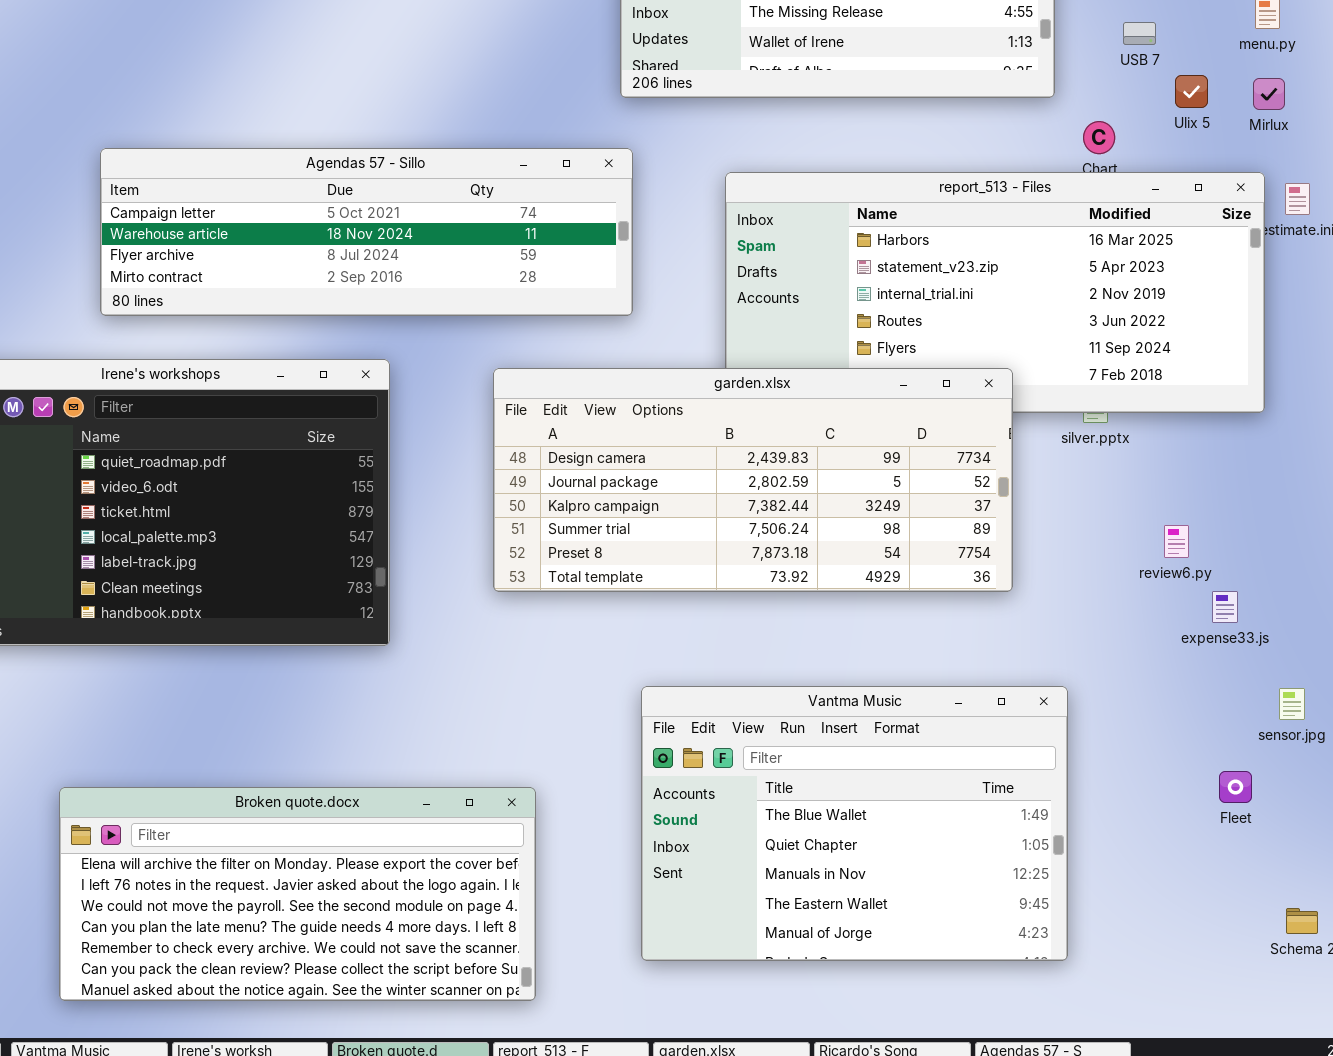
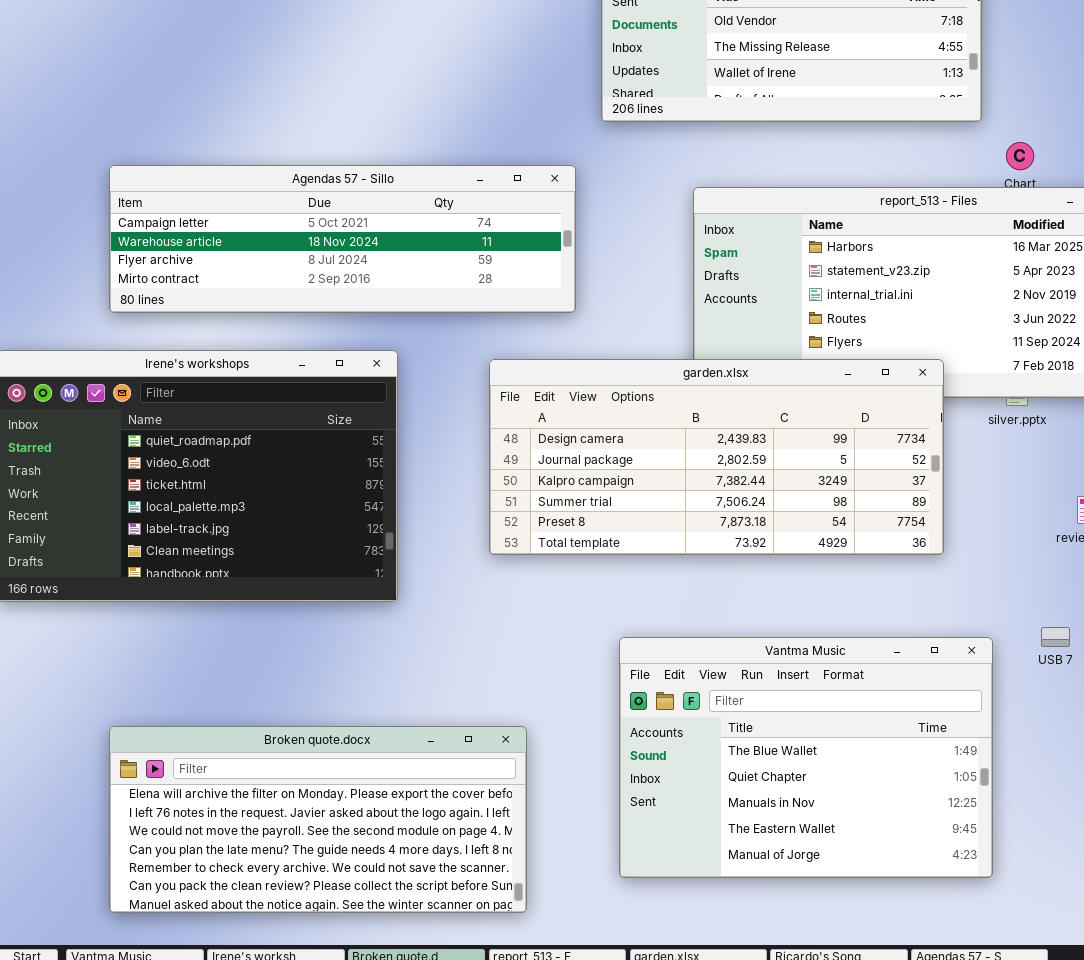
USB 7: [1123,22,1156,45] -> [1041,627,1070,647], moved
Agendas 57 - Sillo: [100,148,633,316] -> [109,165,576,313], moved

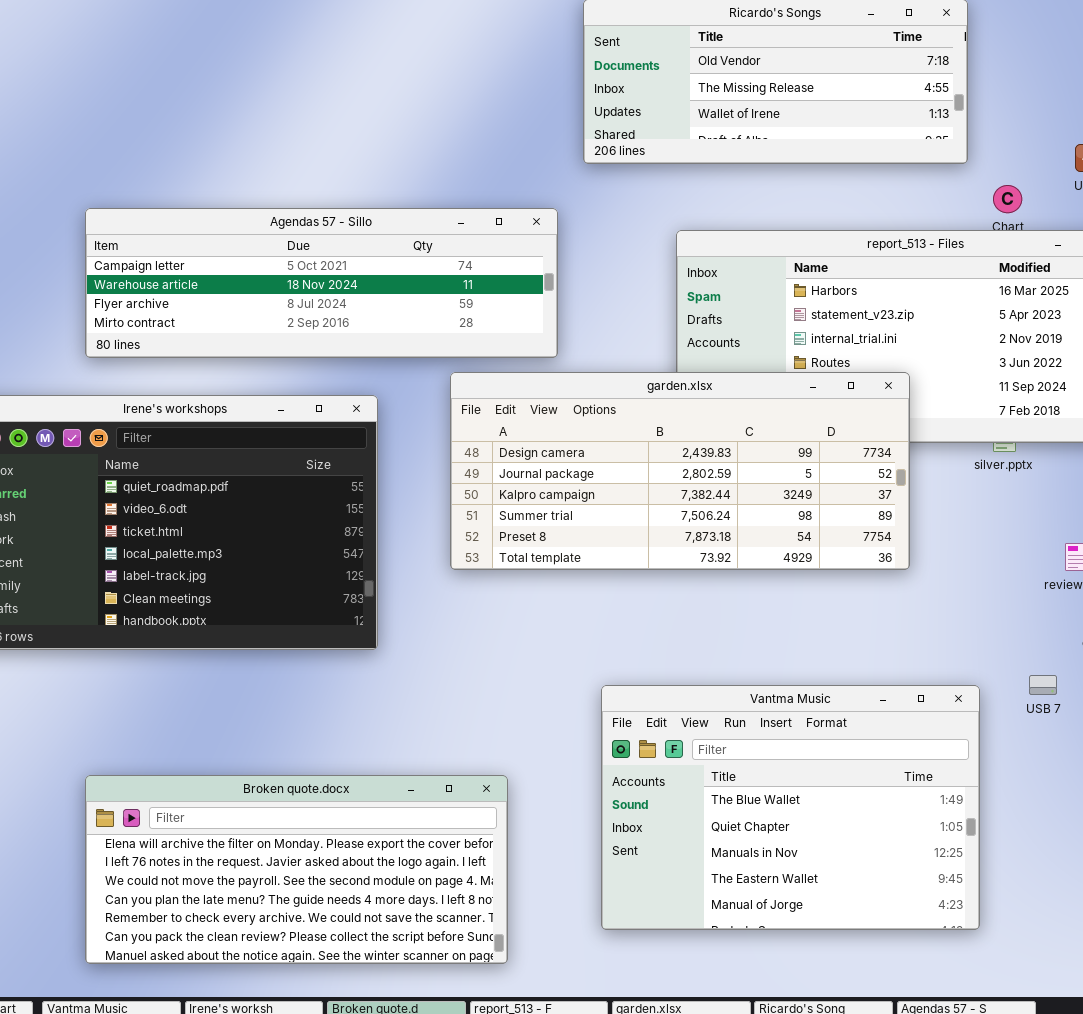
garden.xlsx: [489,359,944,555] -> [450,372,910,570], moved

